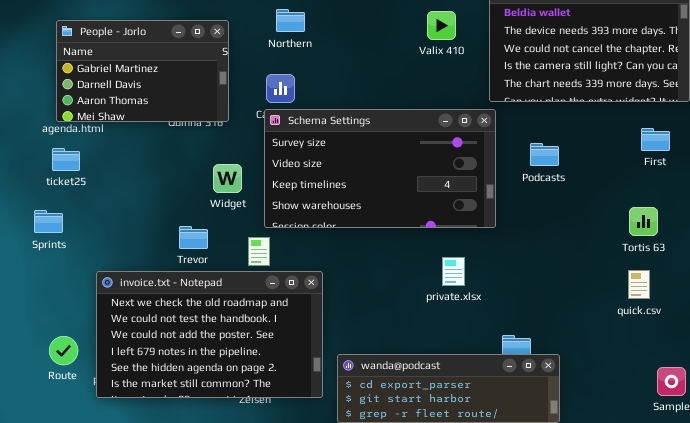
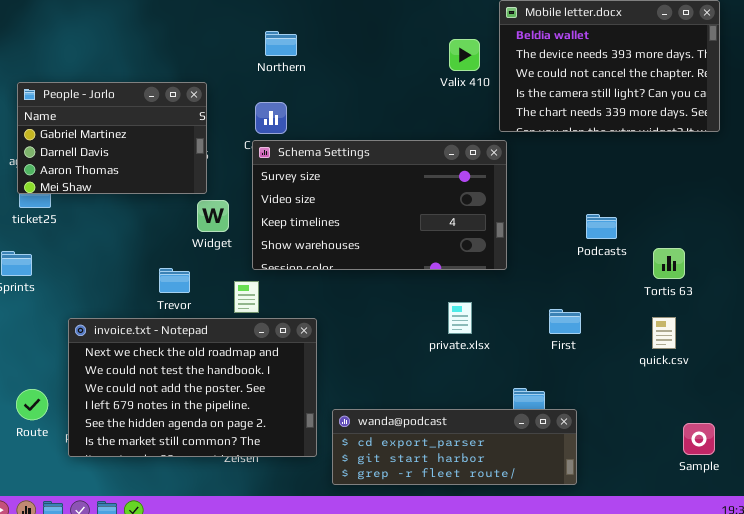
Valix 410: [427,11,456,40] -> [449,39,480,71], moved
People - Jorlo: [56,20,229,122] -> [17,82,207,194], moved
First: [641,128,670,151] -> [549,309,581,334], moved
Podcasts: [530,143,559,166] -> [586,214,617,239], moved

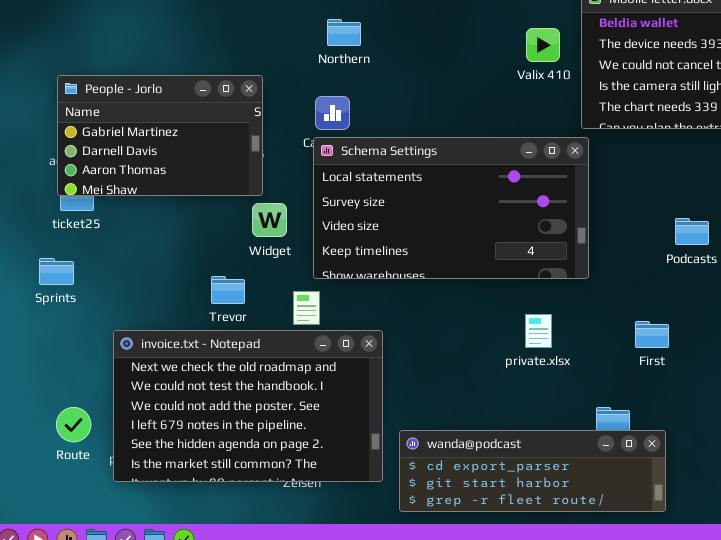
Schema Settings: [252,140,507,270] -> [313,137,589,279], scrolled up 1 row

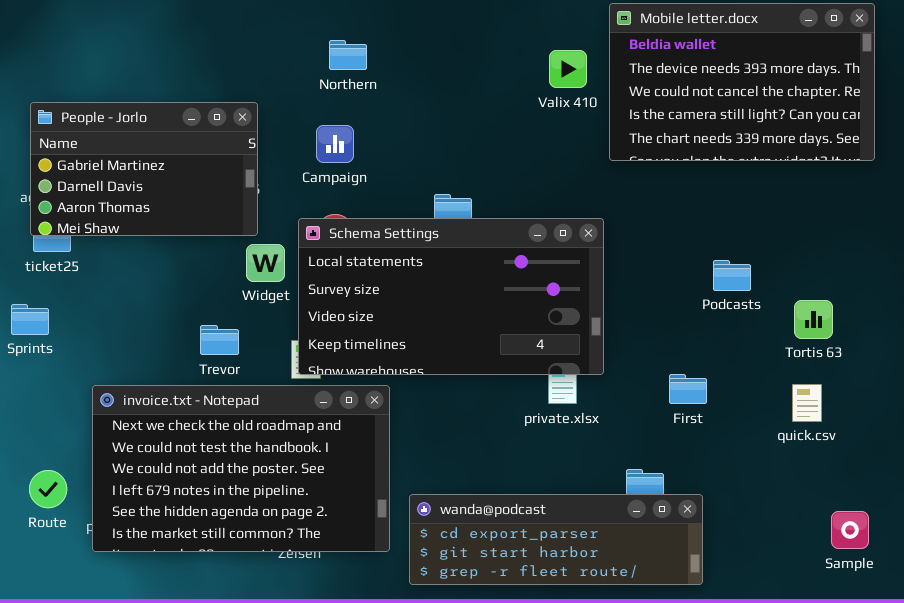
Schema Settings: [313,137,589,279] -> [298,218,604,375], moved

